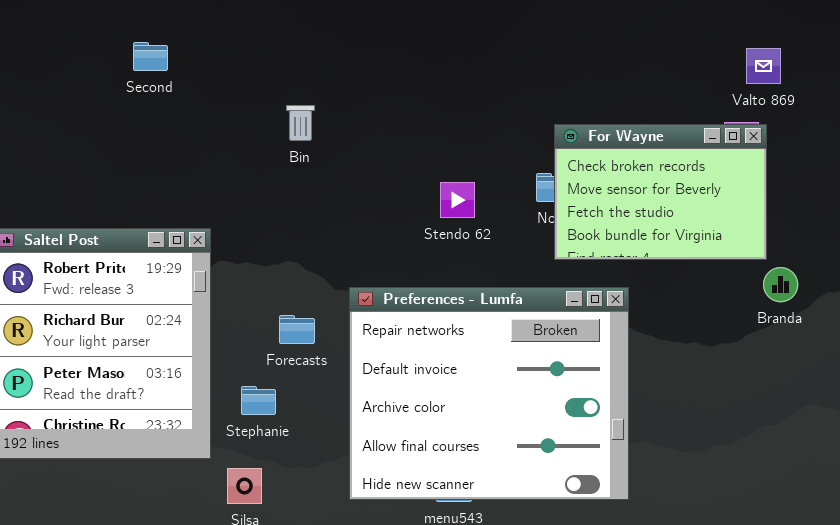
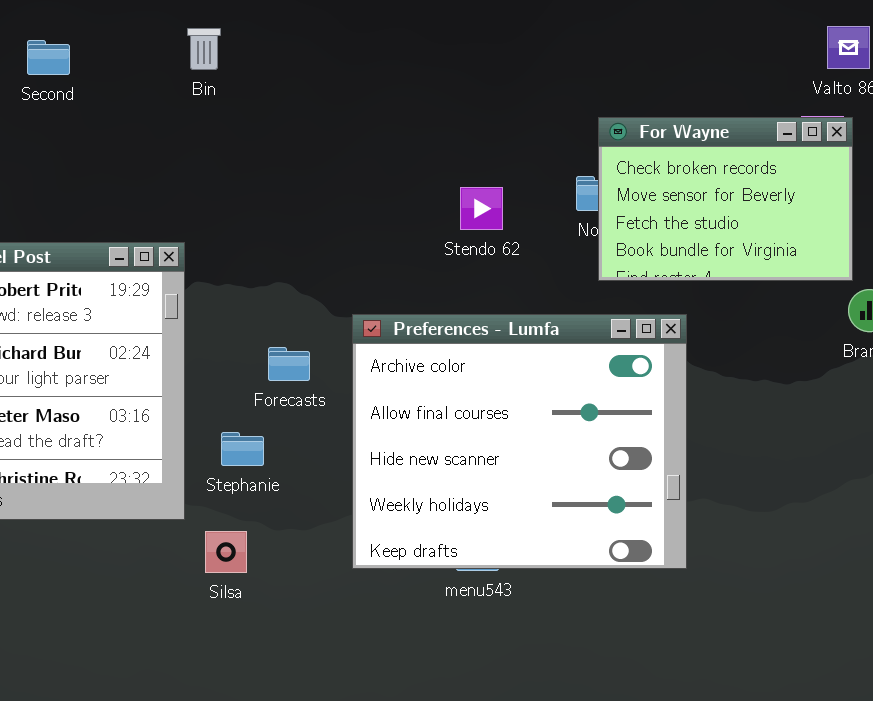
Second: [133,42,168,71] -> [27,40,70,75], moved
Bin: [286,105,315,141] -> [187,28,221,70], moved
Preferences - Lumfa: [349,287,629,500] -> [352,314,687,569], scrolled down 2 rows

